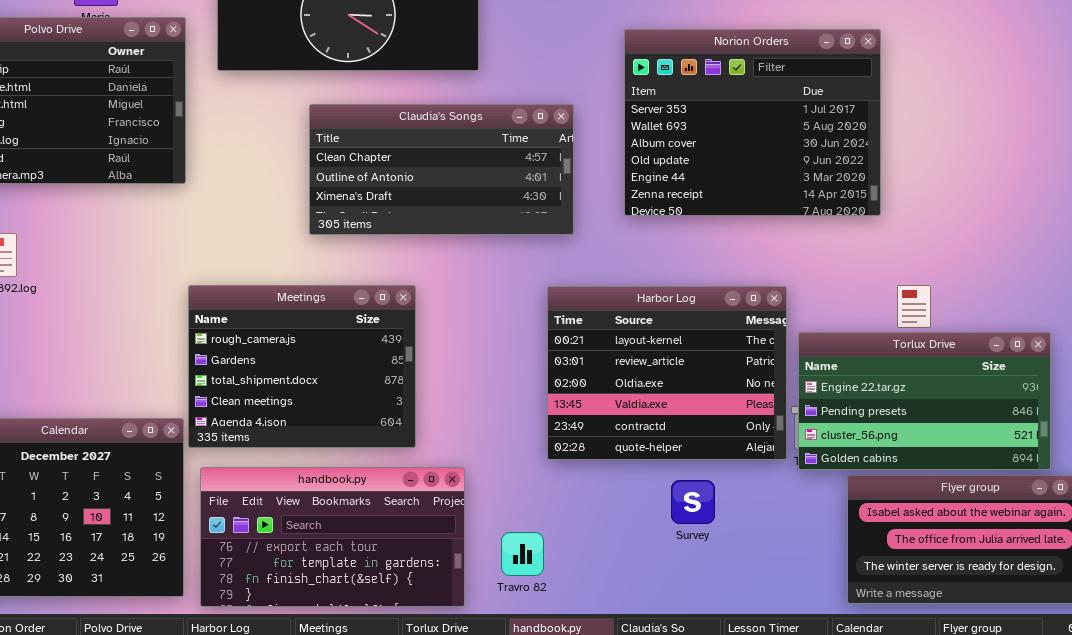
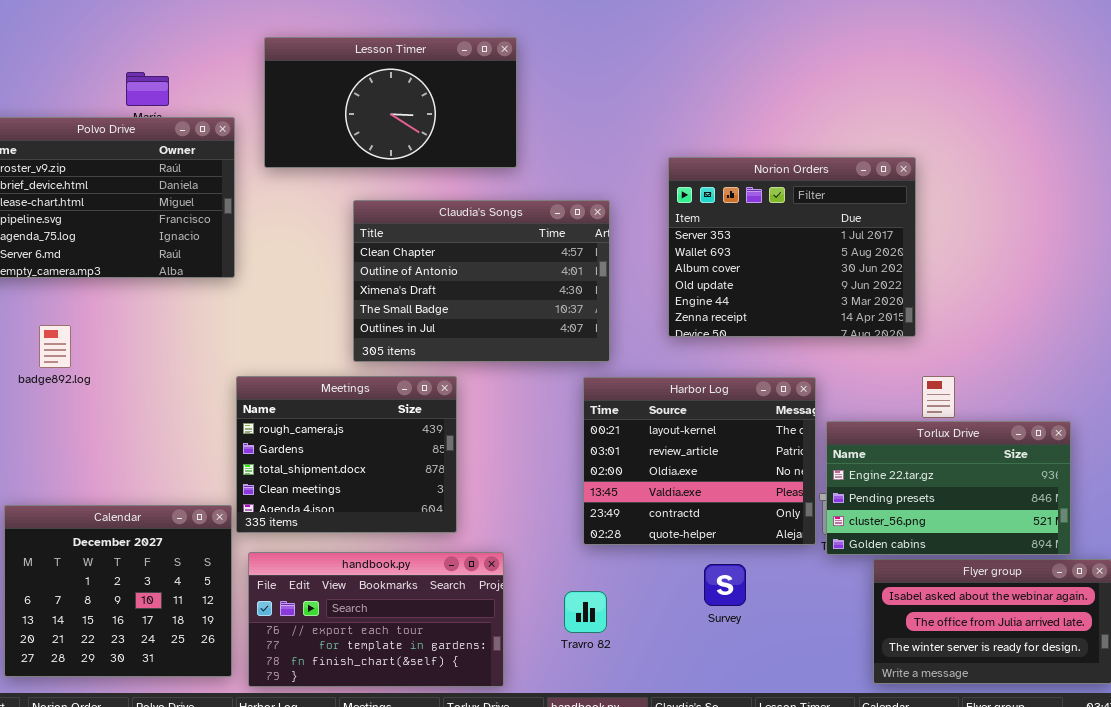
Norion Orders: [624,29,881,216] -> [668,157,916,337], moved
Claudia's Songs: [309,104,574,235] -> [353,200,610,362], resized
Travro 82: [501,532,544,576] -> [564,591,607,633], moved

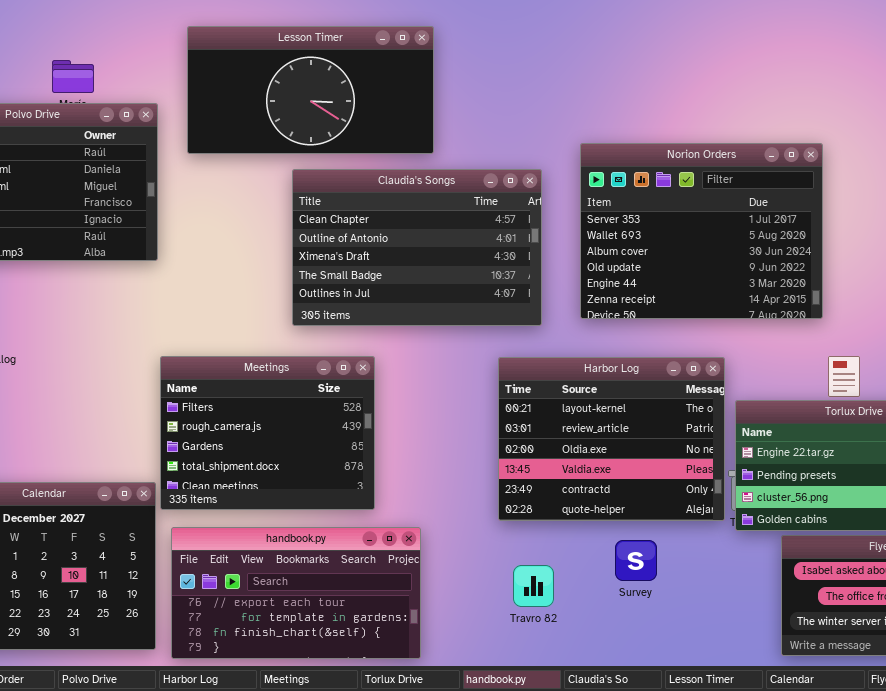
Claudia's Songs: [353,200,610,362] -> [292,169,542,326], moved
Meetings: [236,376,457,533] -> [160,356,375,510], scrolled up 1 row
Travro 82: [564,591,607,633] -> [513,565,554,607], moved

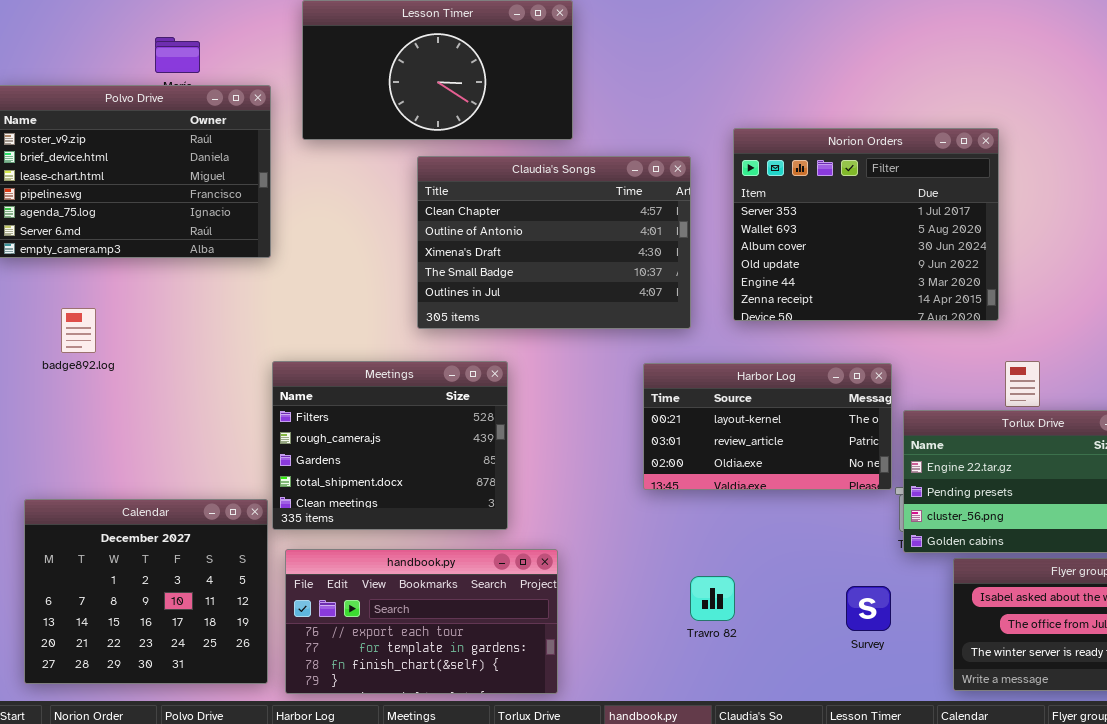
Harbor Log: [498,357,725,521] -> [643,363,892,490], resized
Survey: [615,540,657,581] -> [846,586,891,631], moved
Travro 82: [513,565,554,607] -> [690,576,735,621], moved

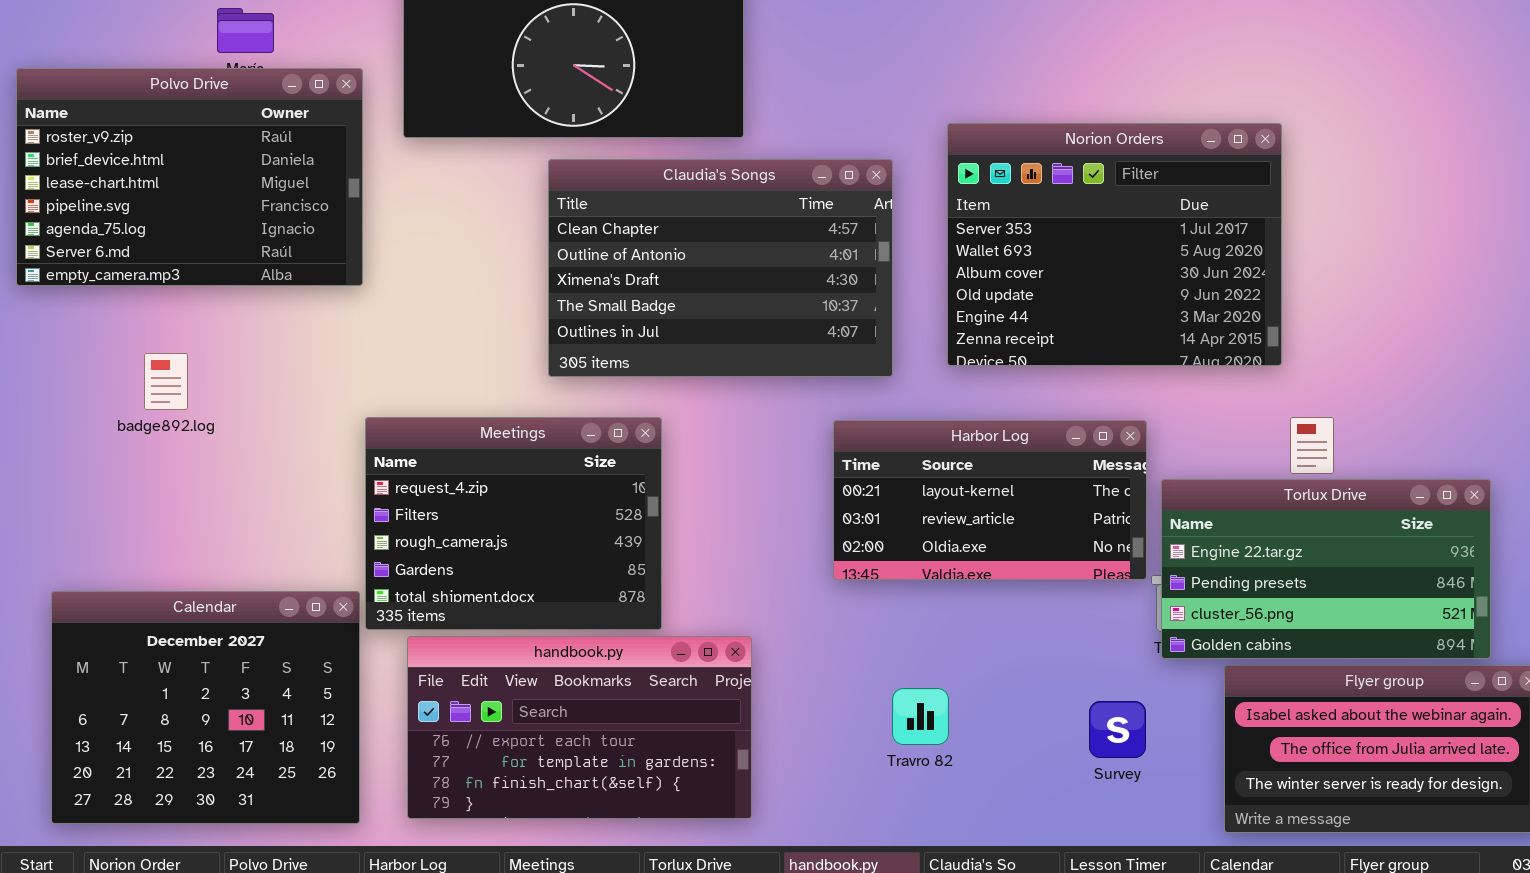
badge892.log: [61,308,96,353] -> [144,353,188,410], moved
Meetings: [272,361,508,530] -> [365,417,662,630], scrolled up 1 row
handbook.py: [285,549,558,694] -> [407,636,752,819], moved

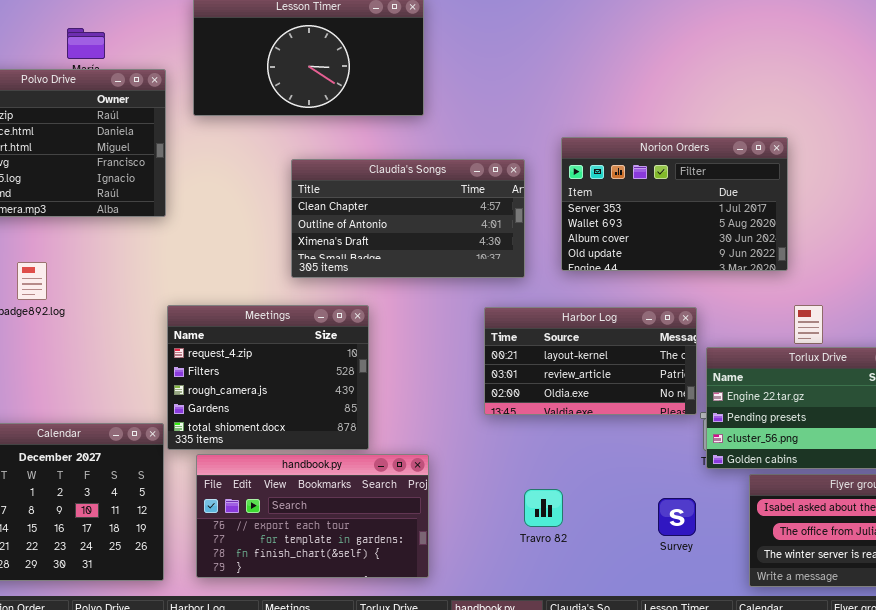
Norion Orders: [947,123,1282,366] -> [561,137,788,271], resized
Claudia's Songs: [548,159,893,377] -> [291,159,525,278], resized

